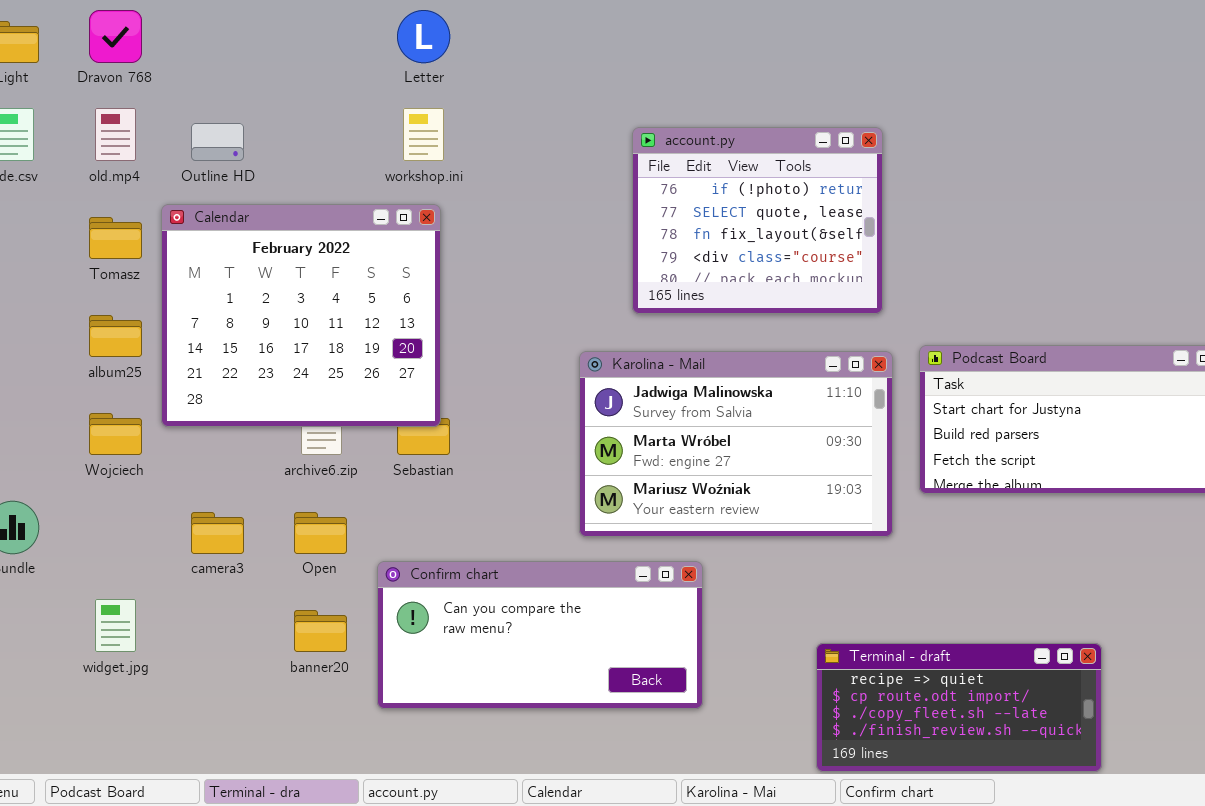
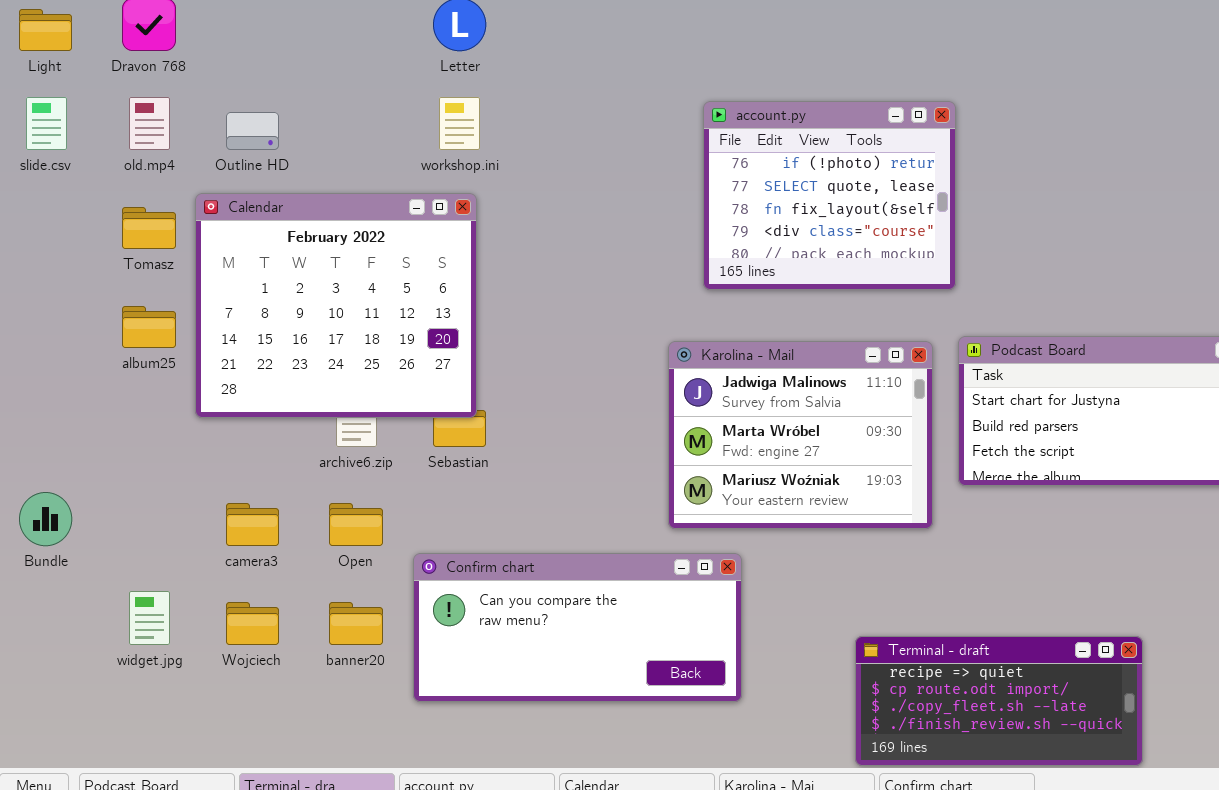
account.py: [632,127,883,314] -> [703,101,956,290], moved
Karolina - Mail: [579,351,893,537] -> [668,341,933,529], resized
Wojciech: [89,413,142,455] -> [226,602,279,645], moved

